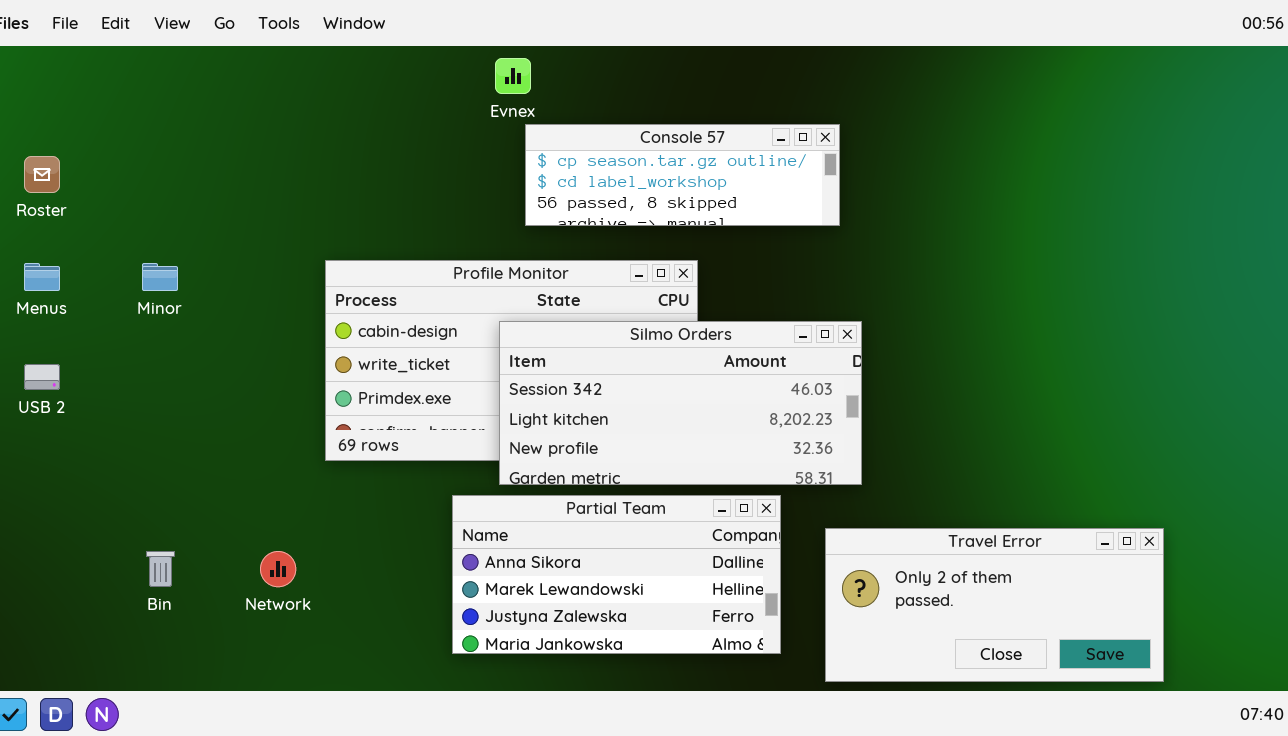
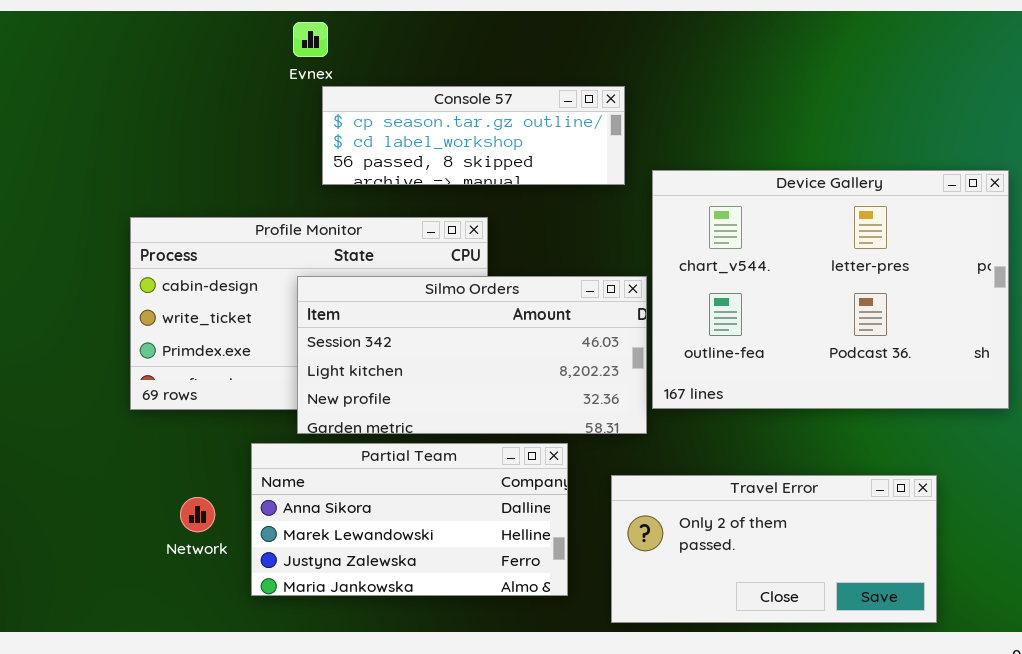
Device Gallery: none -> [652,170,1009,409], opened
Network: [260,551,296,587] -> [180,497,215,532], moved

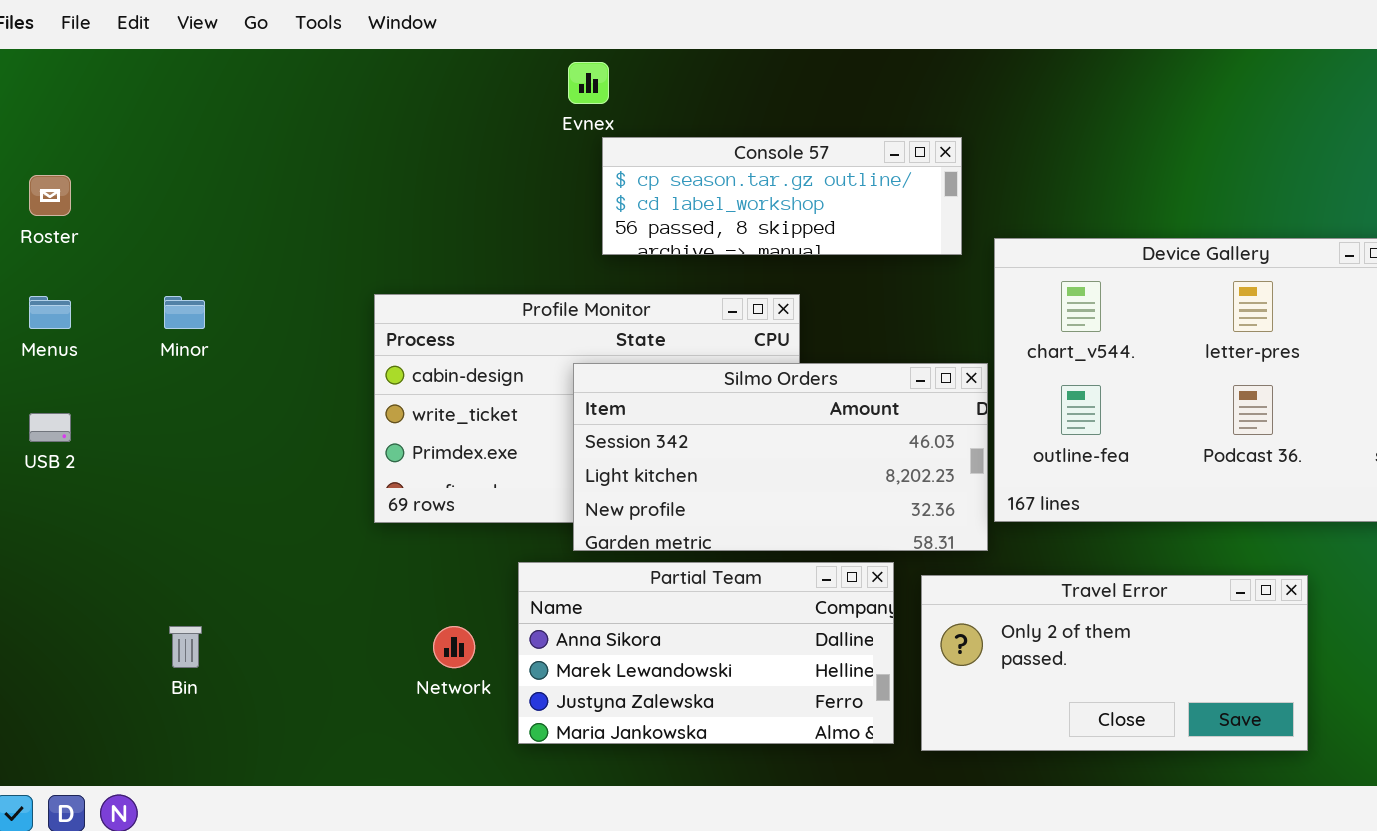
Travel Error: [611,475,937,623] -> [921,575,1308,751], moved

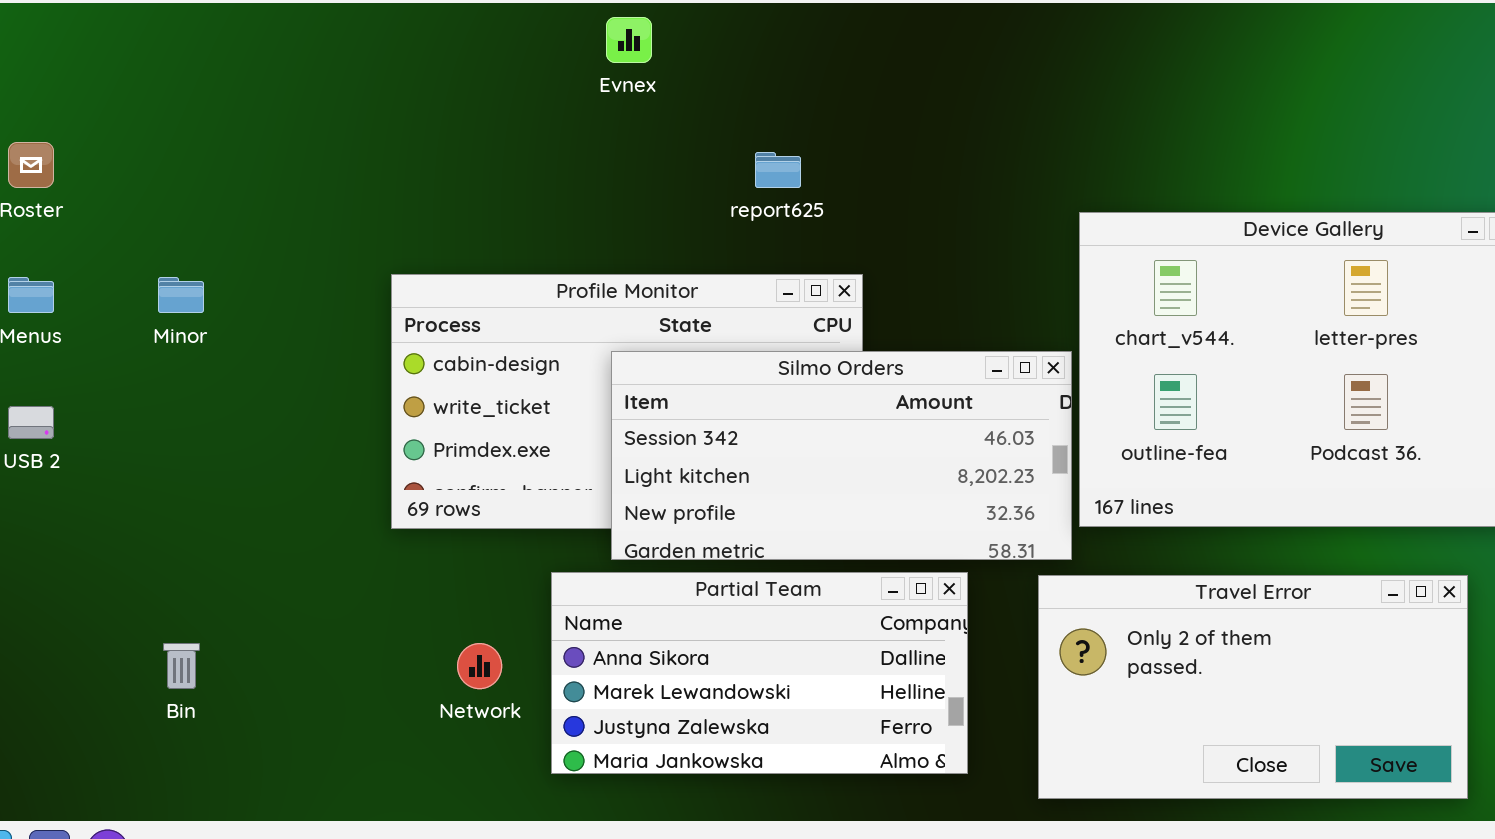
Console 57: [602,137,962,255] -> none, closed
Travel Error: [921,575,1308,751] -> [1038,575,1468,799], moved, resized

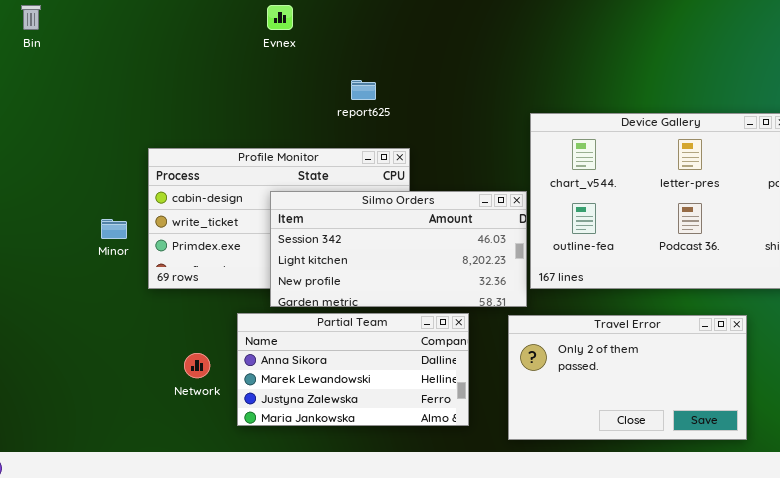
Minor: [158,277,204,313] -> [101,219,127,239], moved
Bin: [163,643,200,689] -> [21,5,41,30], moved

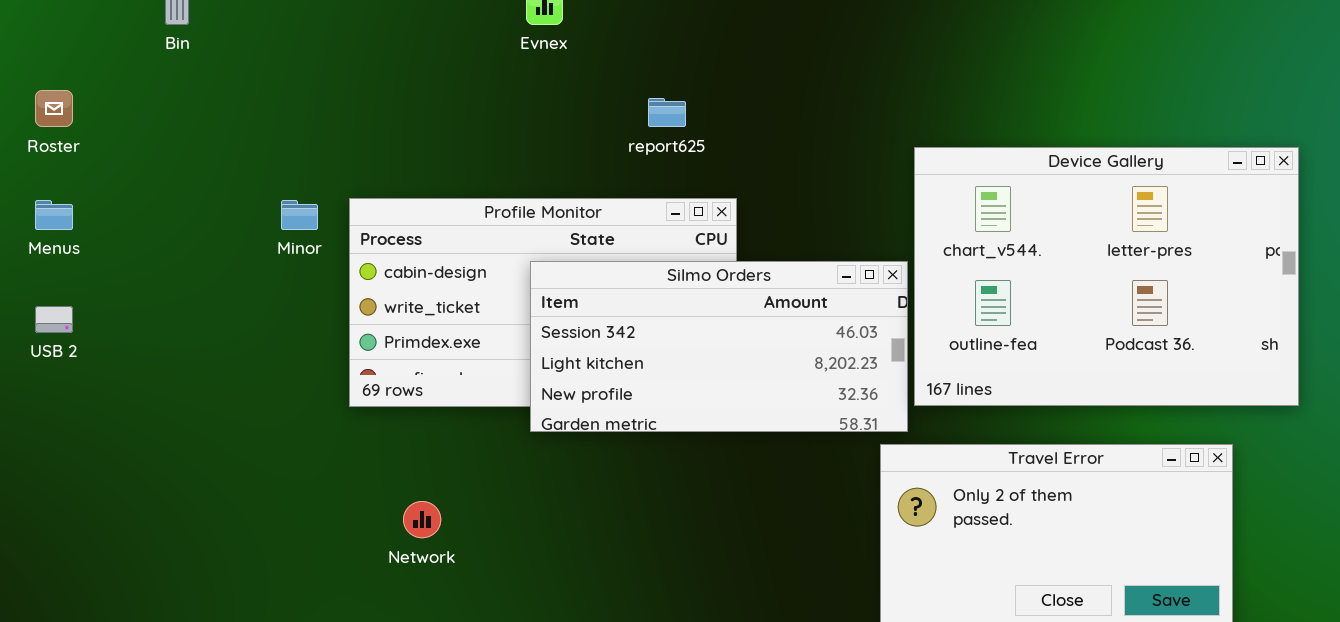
Minor: [101,219,127,239] -> [281,200,318,230], moved
Partial Team: [237,313,469,426] -> none, closed

